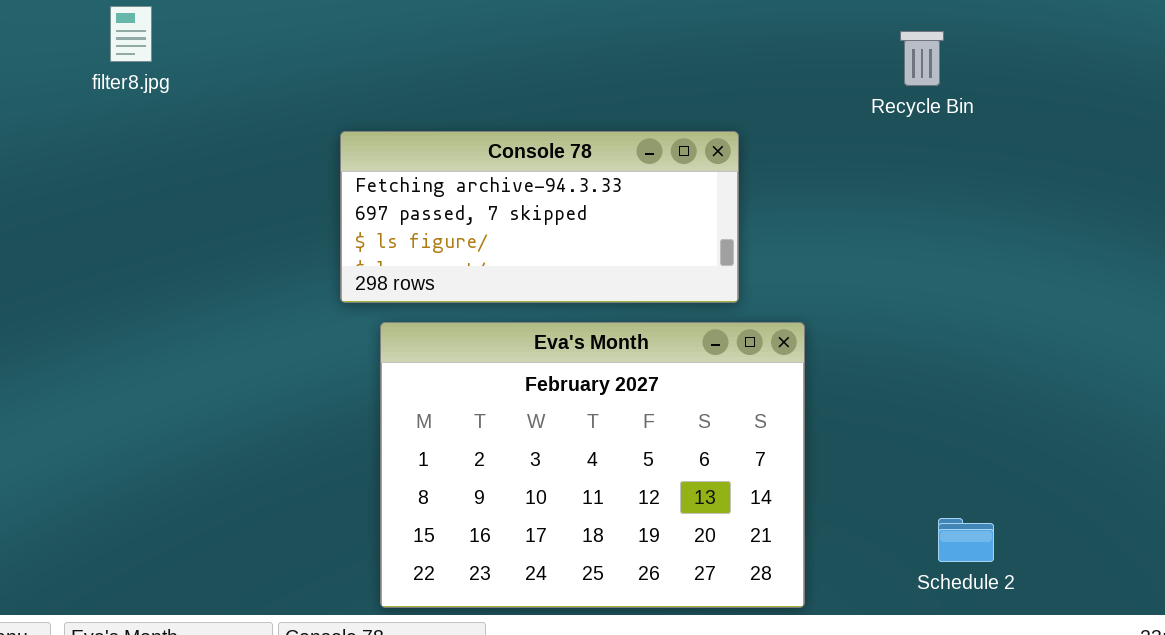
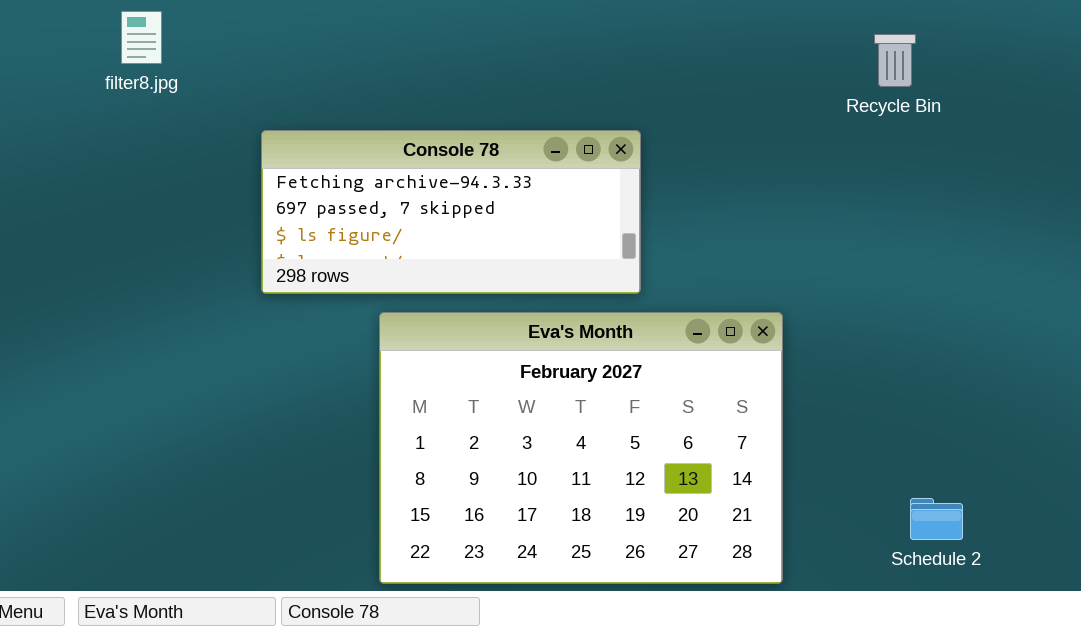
Console 78: [340,131,739,303] -> [261,130,641,294], moved

